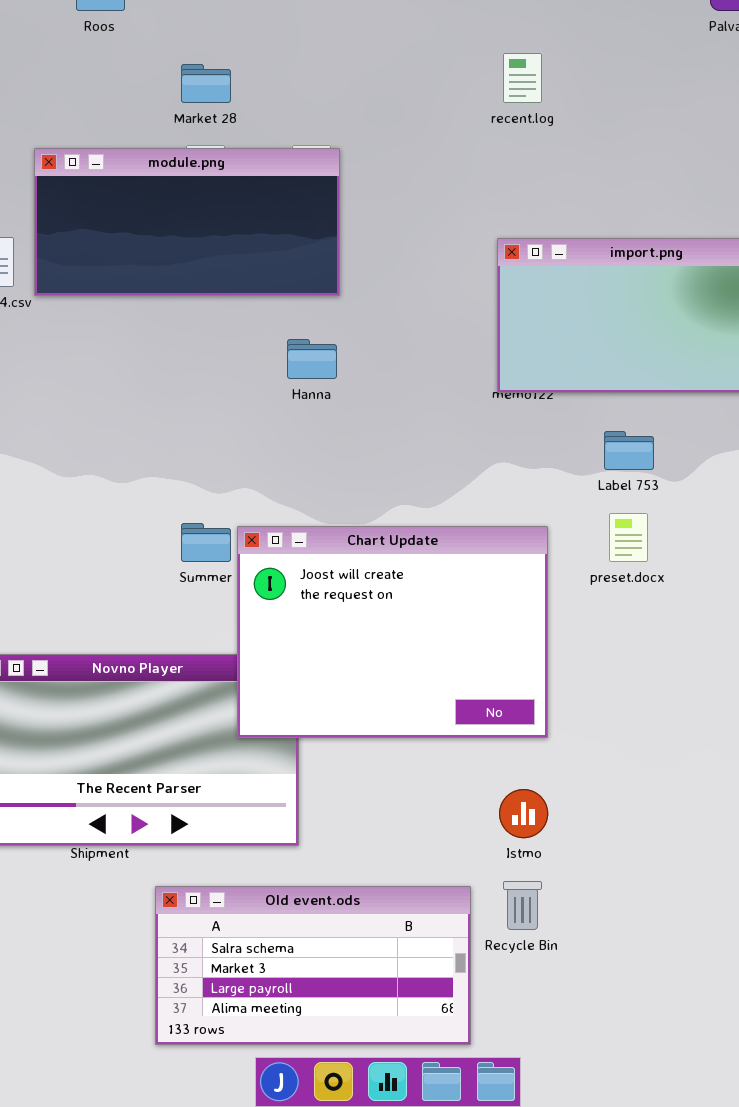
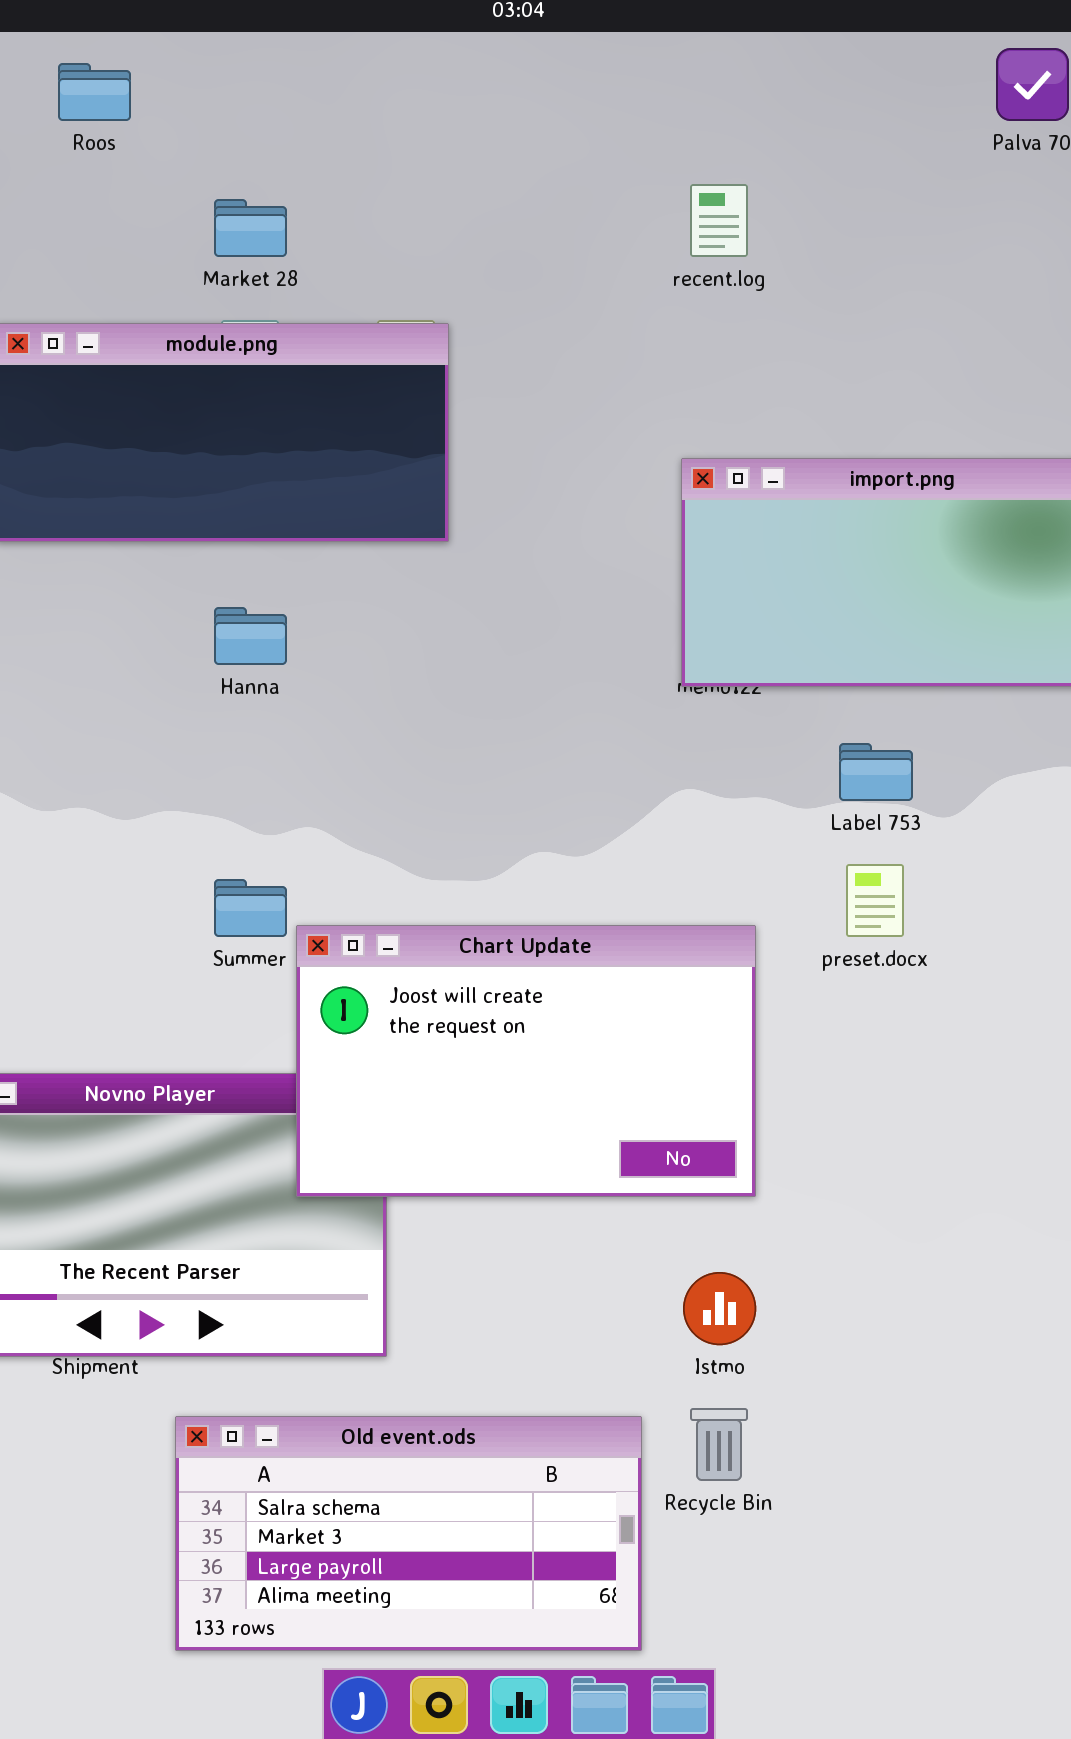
Hanna: [287,339,337,379] -> [214,607,287,665], moved
Chart Update: [237,526,548,738] -> [296,925,756,1197], resized

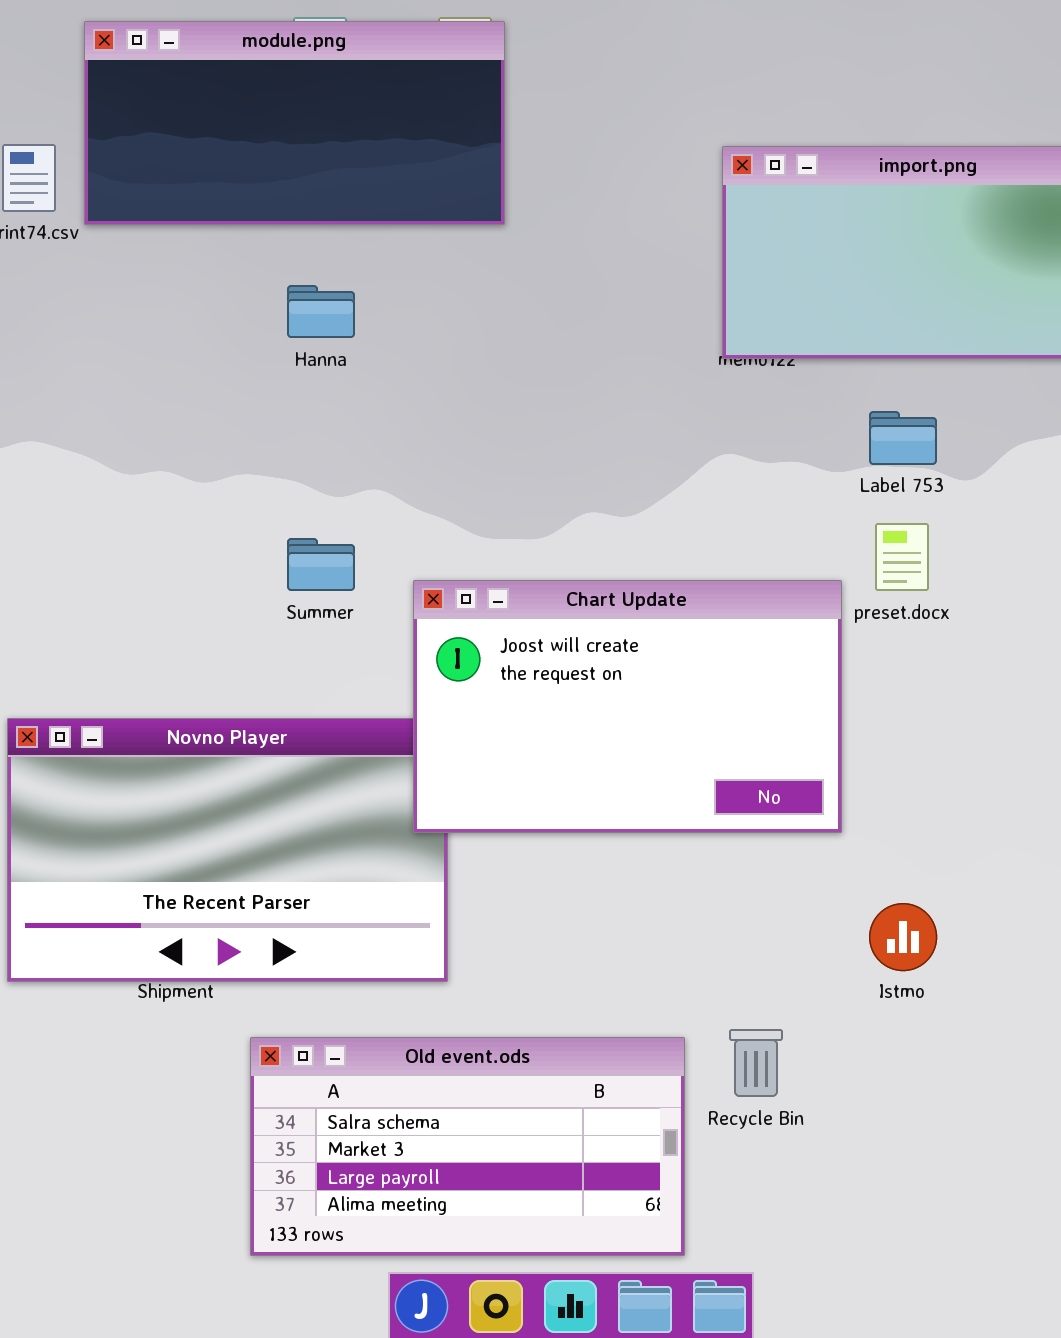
Chart Update: [296,925,756,1197] -> [413,580,842,833], moved
Istmo: [683,1272,756,1345] -> [869,903,937,971], moved

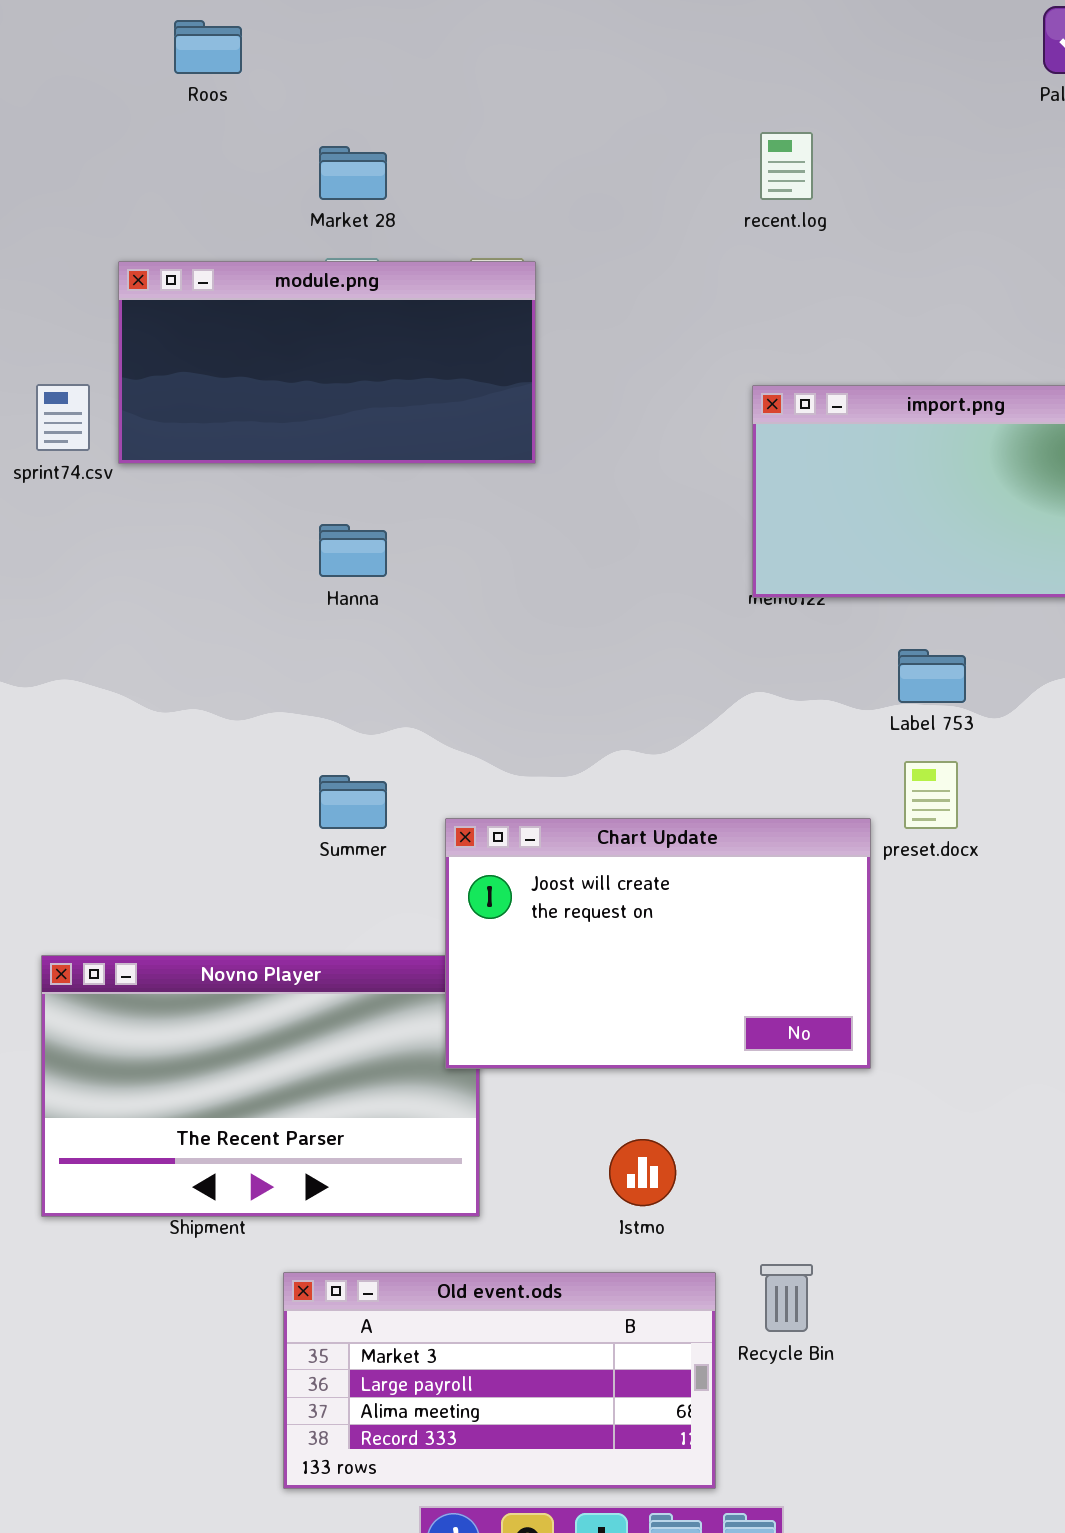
Istmo: [869,903,937,971] -> [609,1139,676,1206], moved
Old event.ods: [250,1037,685,1256] -> [283,1272,716,1489], scrolled down 1 row

